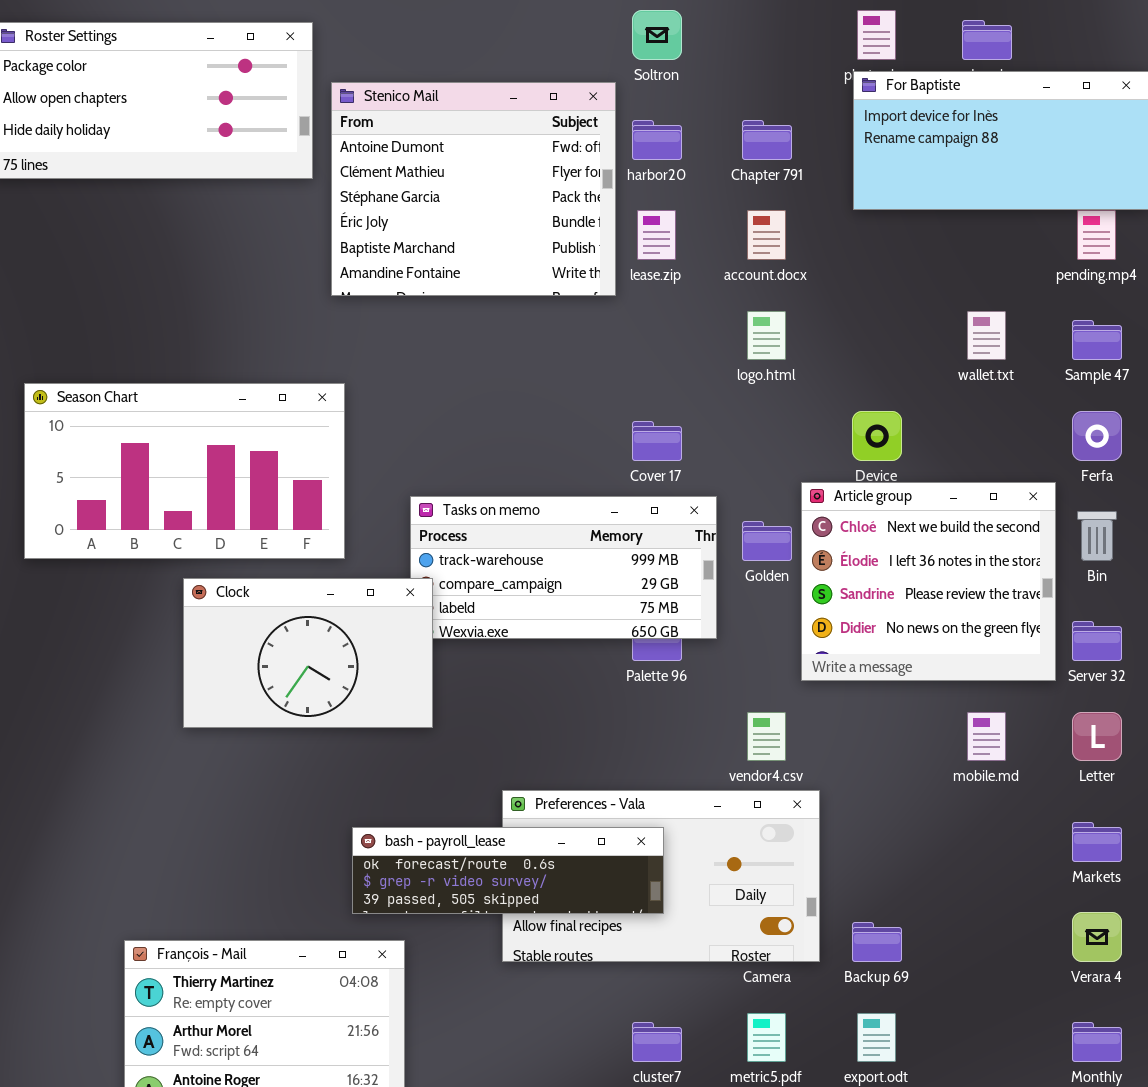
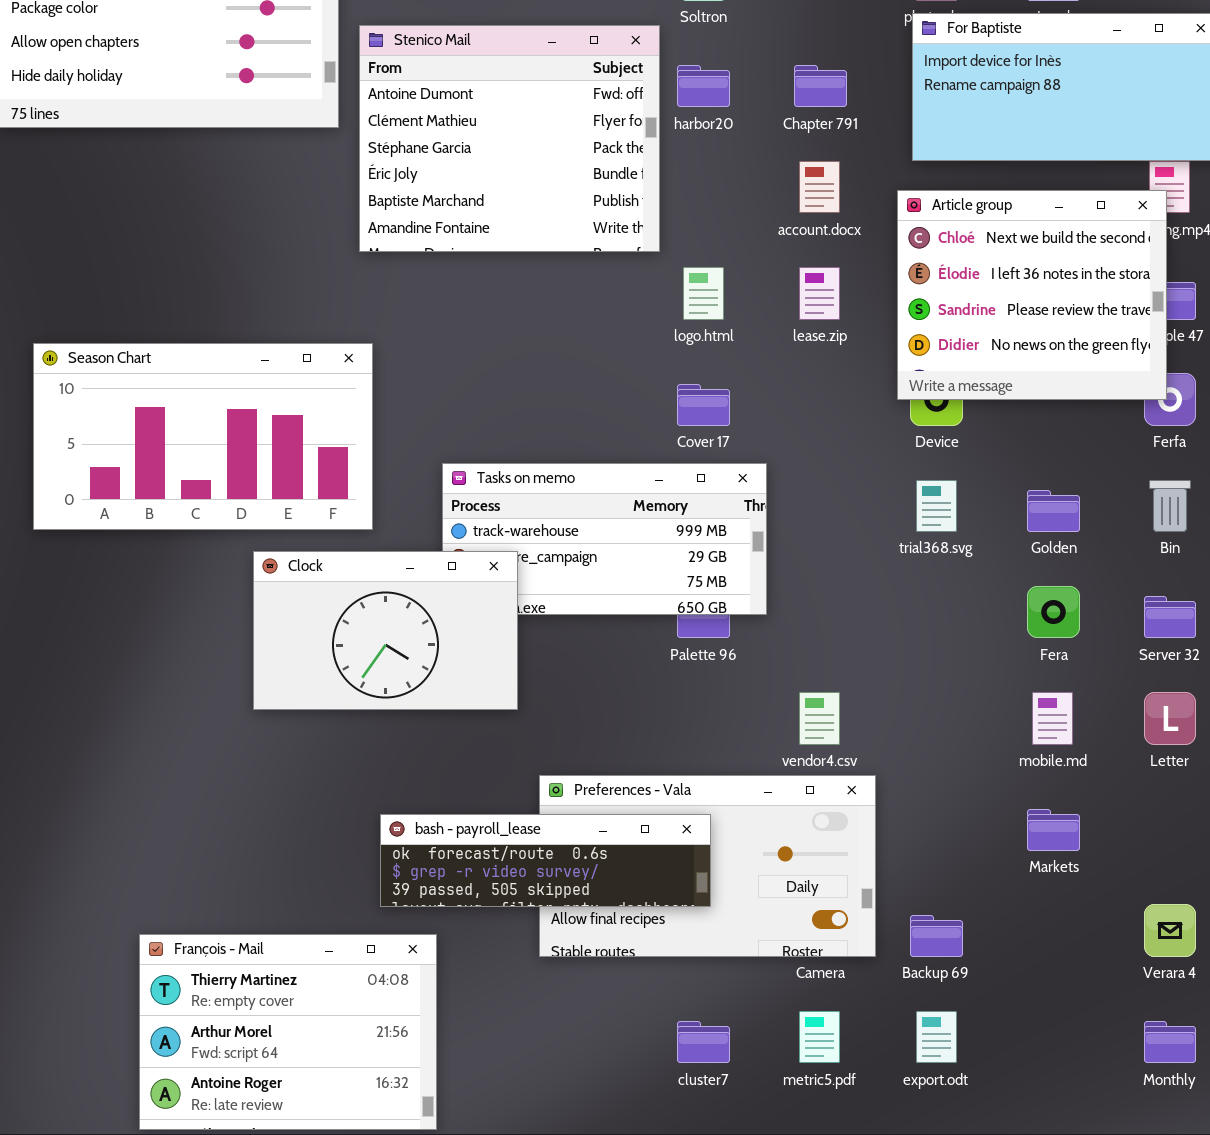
lease.zip: [637,210,676,260] -> [799,267,840,320], moved
logo.html: [747,311,786,360] -> [683,267,724,320], moved
Article group: [801,482,1056,681] -> [897,190,1167,400], moved
Golden: [742,521,792,561] -> [1027,490,1080,532], moved
Clock: [183,578,433,728] -> [253,551,518,710], moved
Markets: [1072,822,1122,862] -> [1027,809,1080,851], moved

